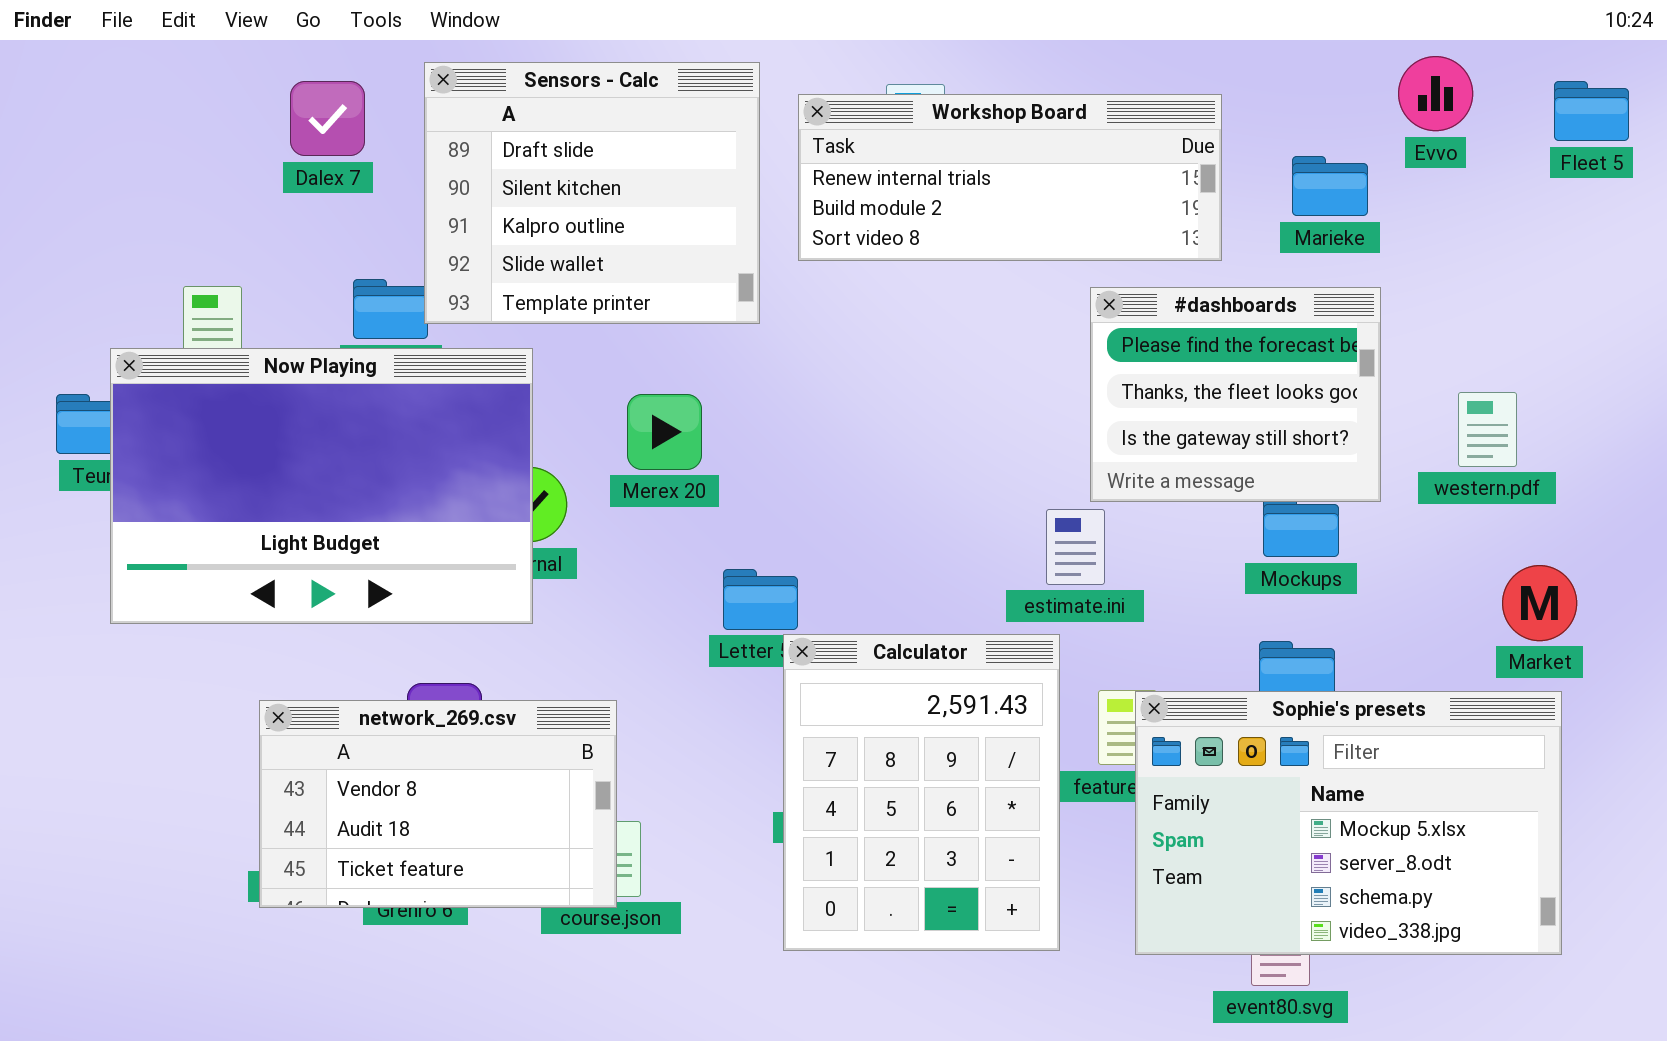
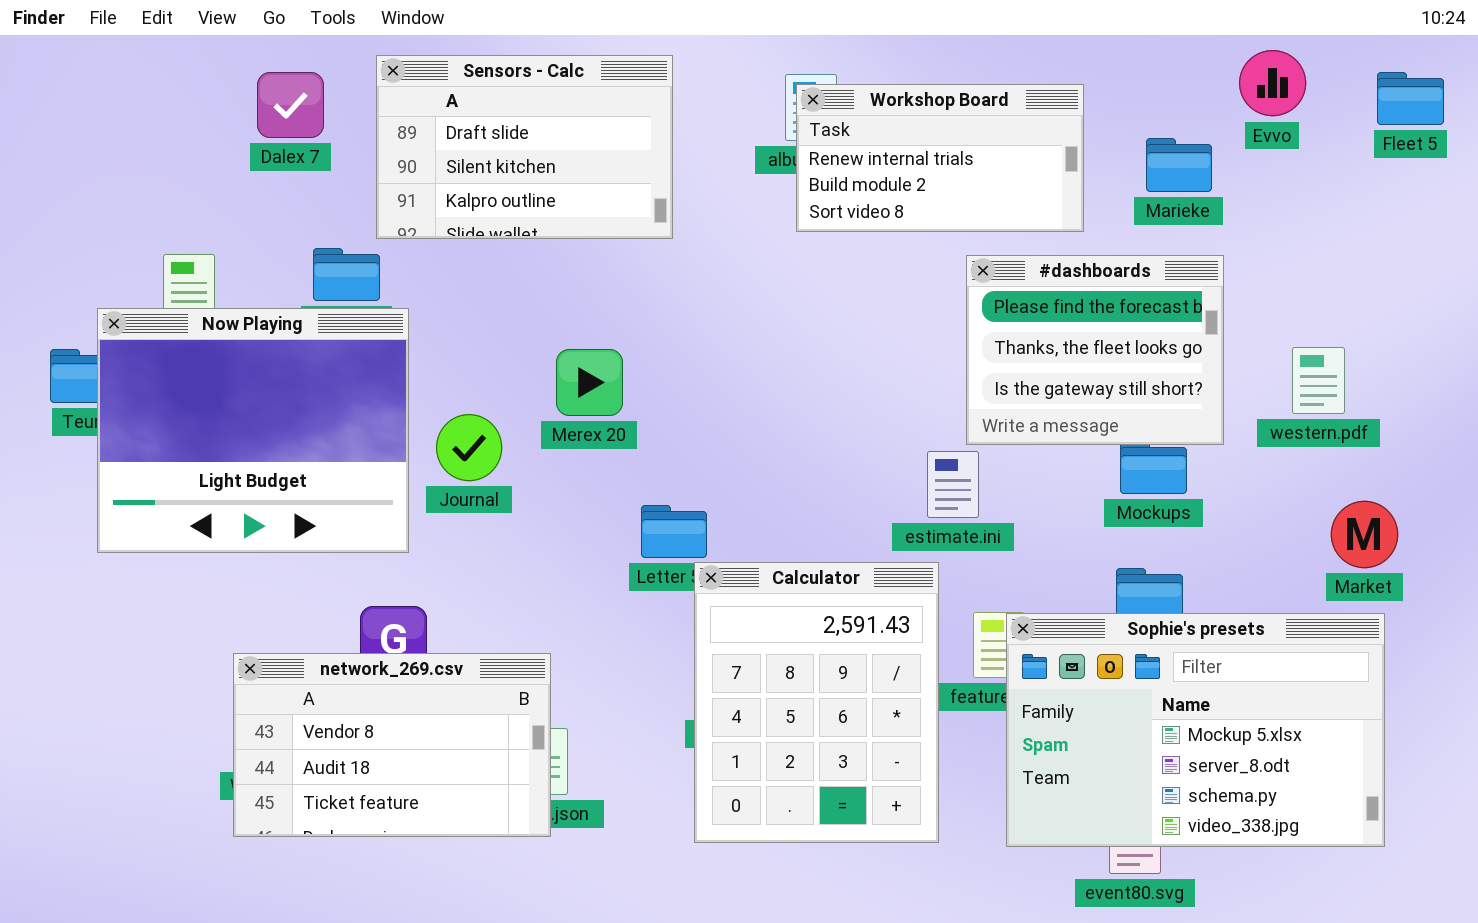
Sensors - Calc: [424,62,760,324] -> [376,55,673,239], resized
Workshop Board: [798,94,1222,261] -> [796,84,1084,232], resized
Now Playing: [110,348,533,624] -> [97,308,409,553], resized
network_269.csv: [259,700,617,908] -> [233,653,551,837], moved

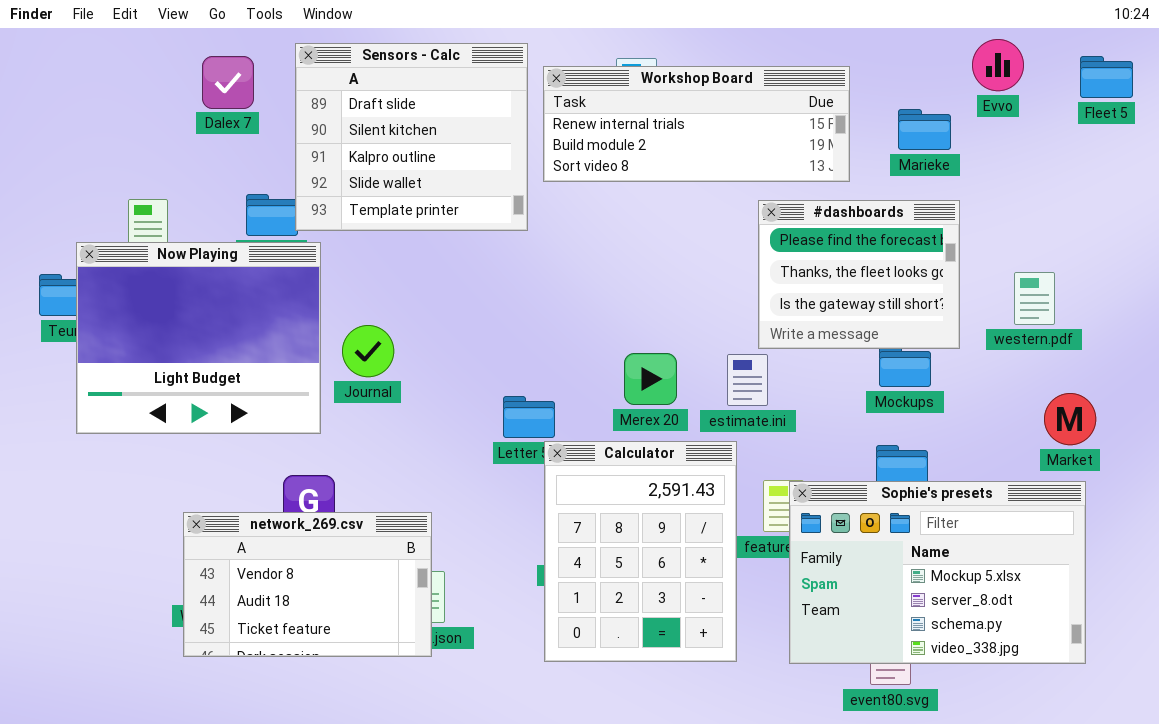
Sensors - Calc: [376,55,673,239] -> [295,43,528,231], resized
Workshop Board: [796,84,1084,232] -> [543,66,850,182], resized
Merex 20: [556,349,623,416] -> [624,353,677,405], moved

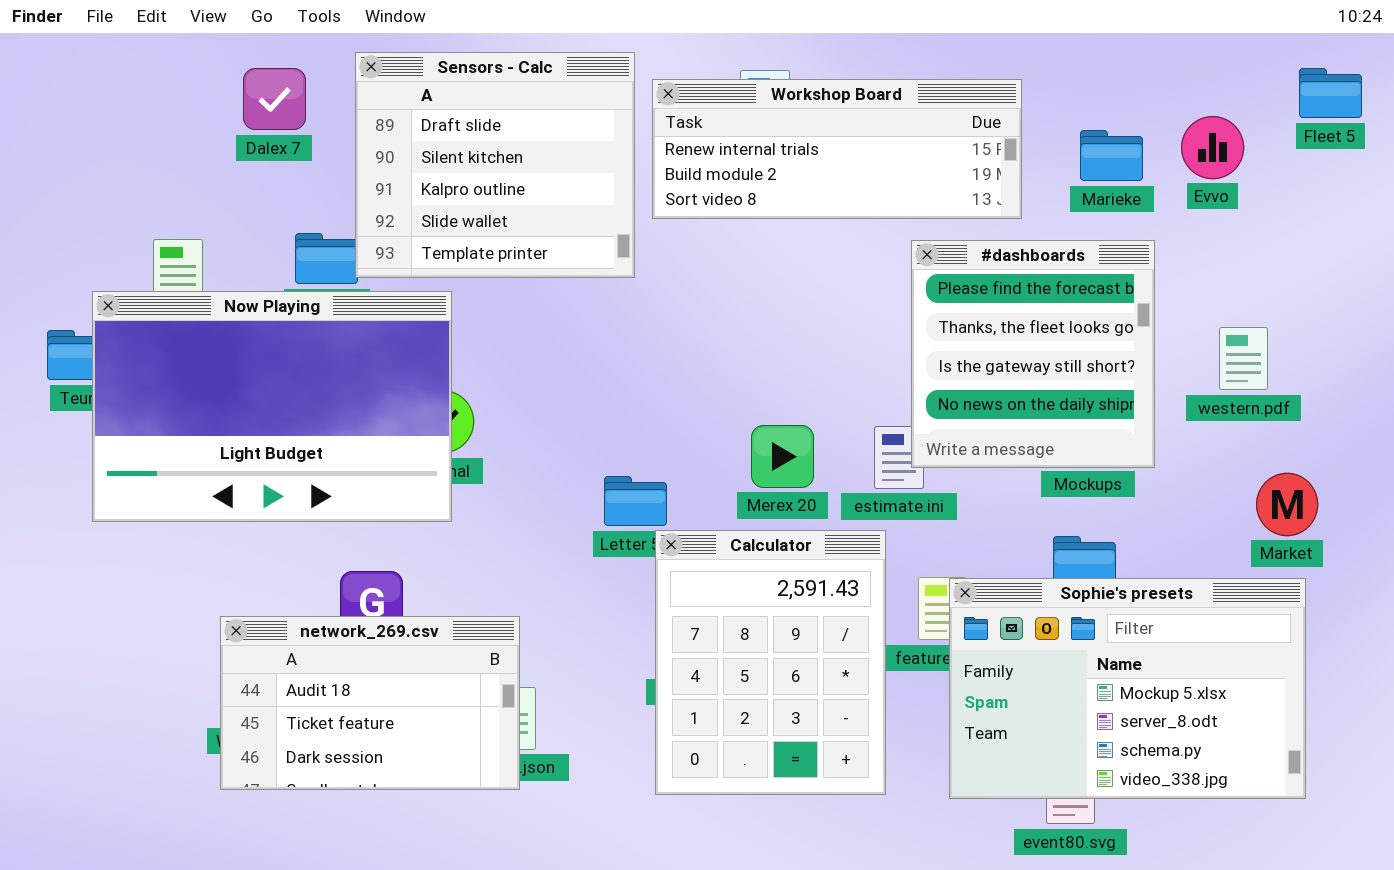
Evvo: [972,39,1024,91] -> [1181,116,1244,179], moved
#dashboards: [758,200,960,349] -> [911,240,1155,468], resized
Now Playing: [76,242,321,434] -> [92,291,452,522], resized
network_269.csv: [183,512,432,657] -> [220,616,520,790], scrolled down 1 row

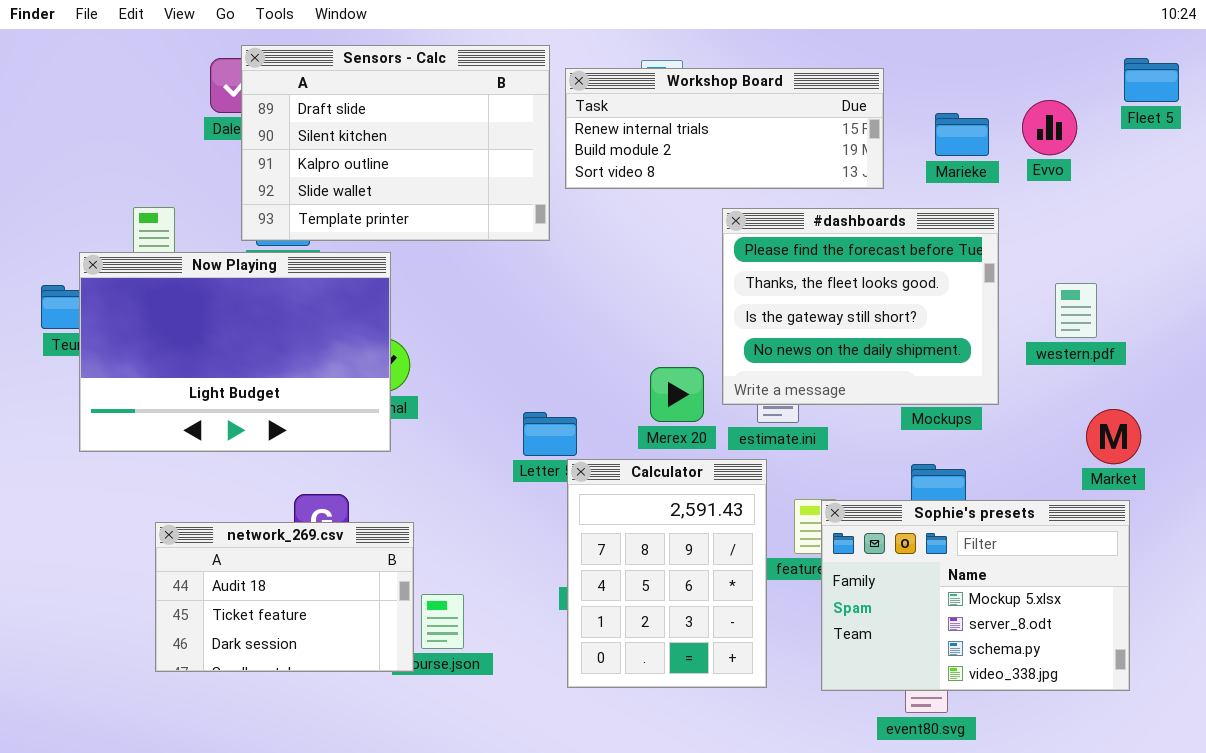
Sensors - Calc: [355,52,635,278] -> [241,45,550,241], resized
#dashboards: [911,240,1155,468] -> [722,208,999,405], resized
network_269.csv: [220,616,520,790] -> [155,522,414,672], moved

